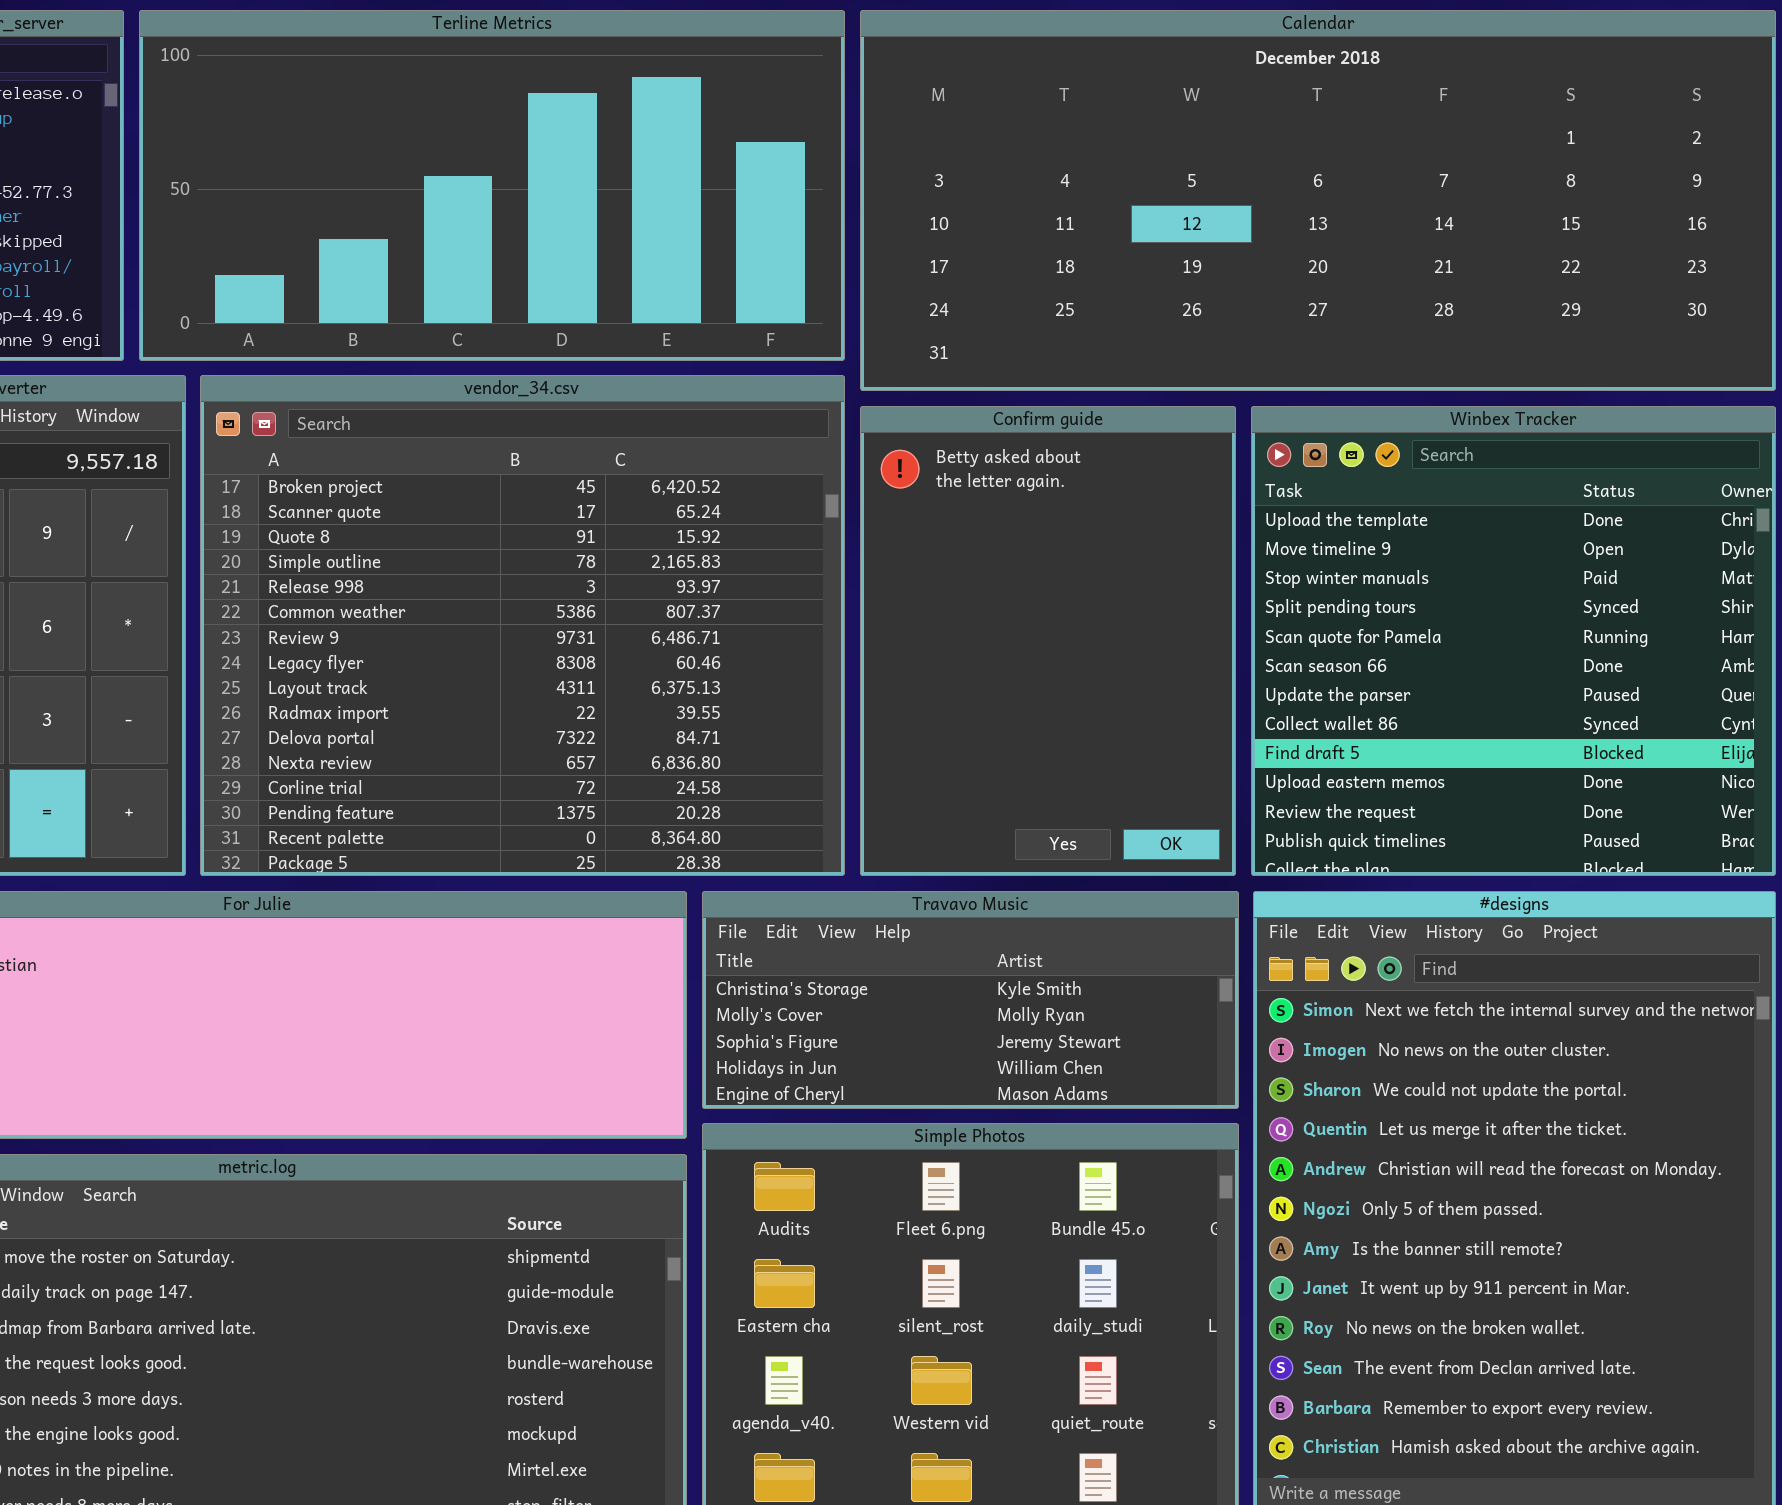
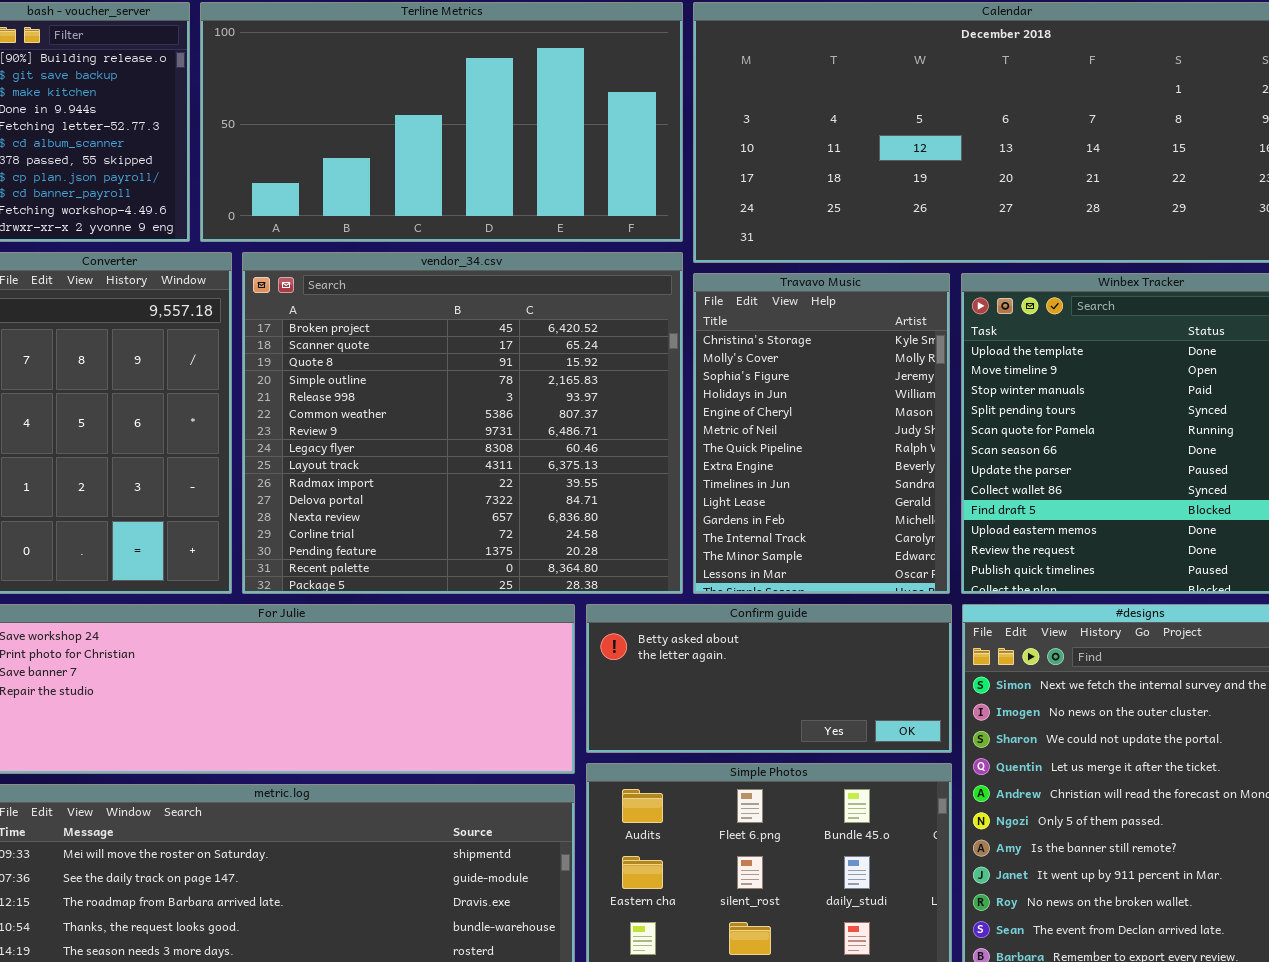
Confirm guide: [860,406,1236,876] -> [586,604,952,753], moved, resized
Travavo Music: [702,891,1239,1109] -> [693,273,950,594], moved, resized

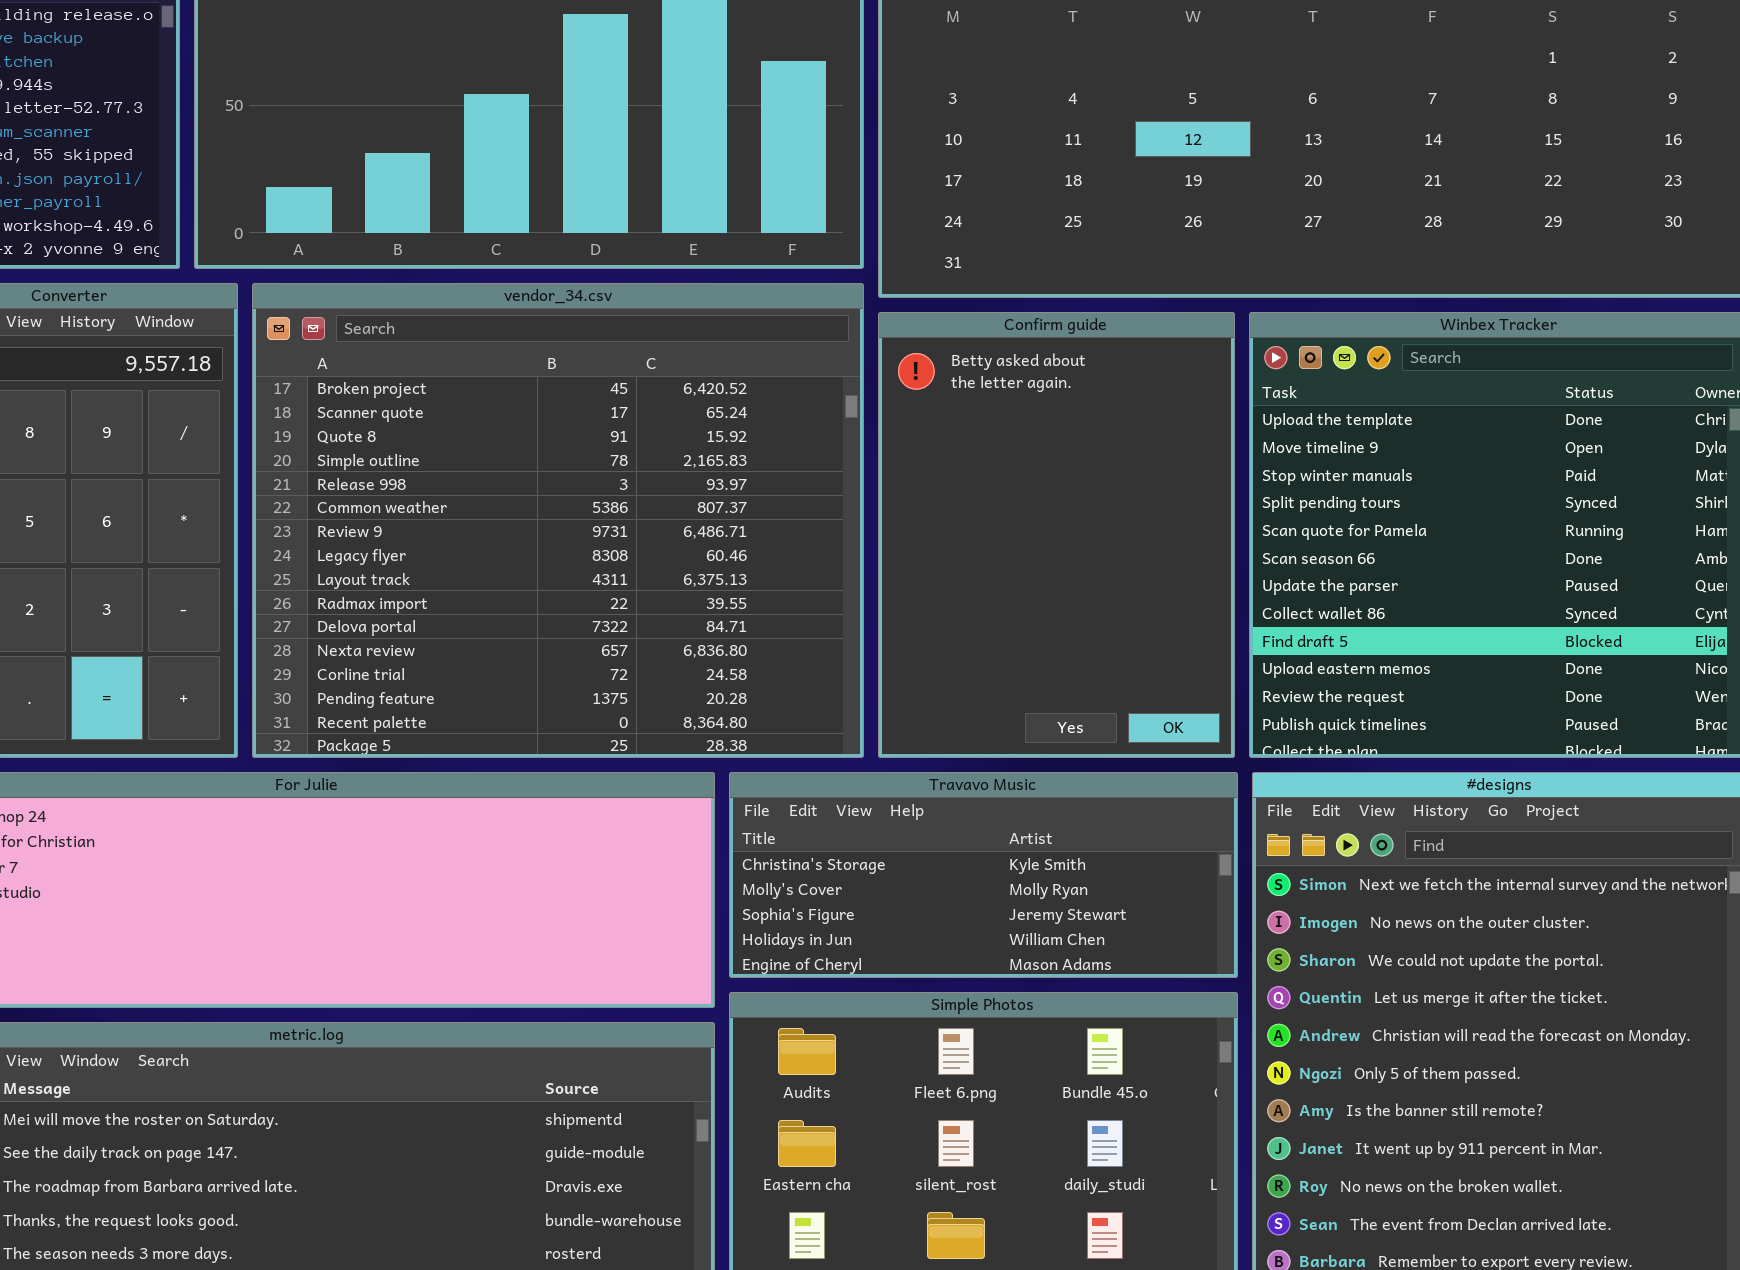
Travavo Music: [693,273,950,594] -> [729,772,1238,978], moved, resized
Confirm guide: [586,604,952,753] -> [878,312,1235,758], moved, resized

